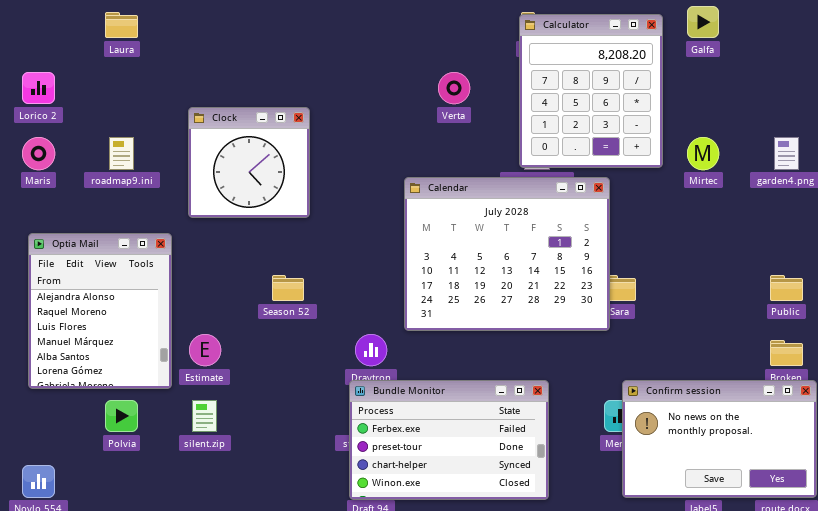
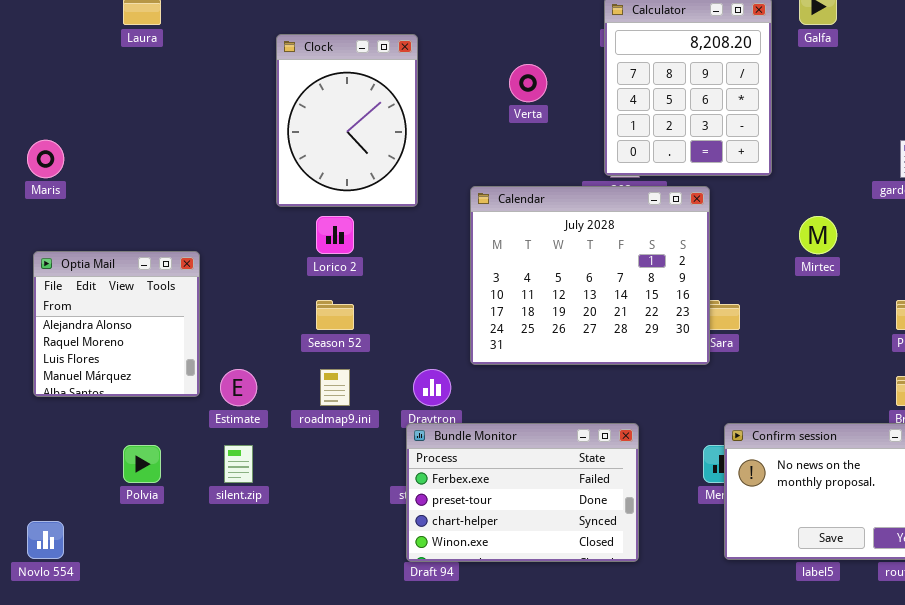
Lorico 2: [22,72,55,104] -> [316,216,354,254], moved
Clock: [188,107,310,218] -> [276,34,418,207], moved, resized
roadmap9.ini: [109,137,134,170] -> [320,369,350,406], moved
Mirtec: [687,137,719,170] -> [799,216,837,254], moved
Optia Mail: [28,233,172,389] -> [33,251,200,397], resized

